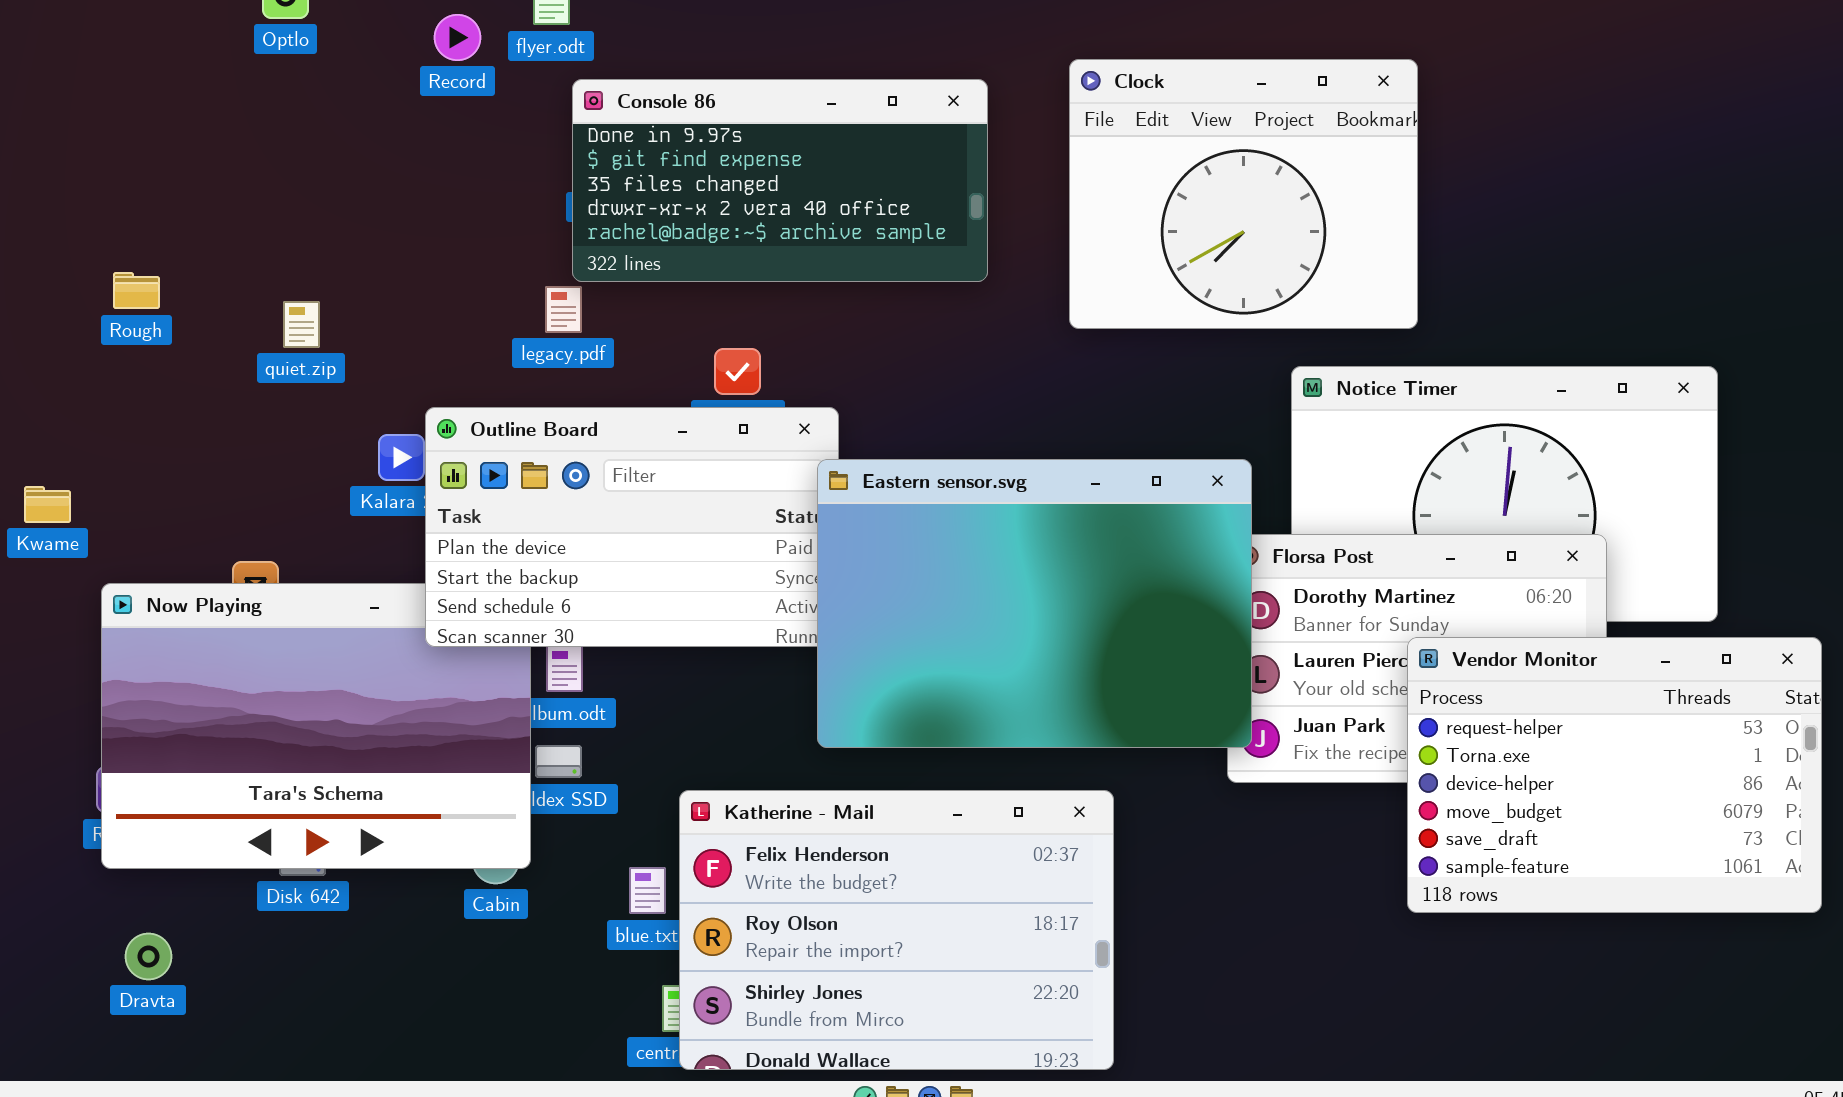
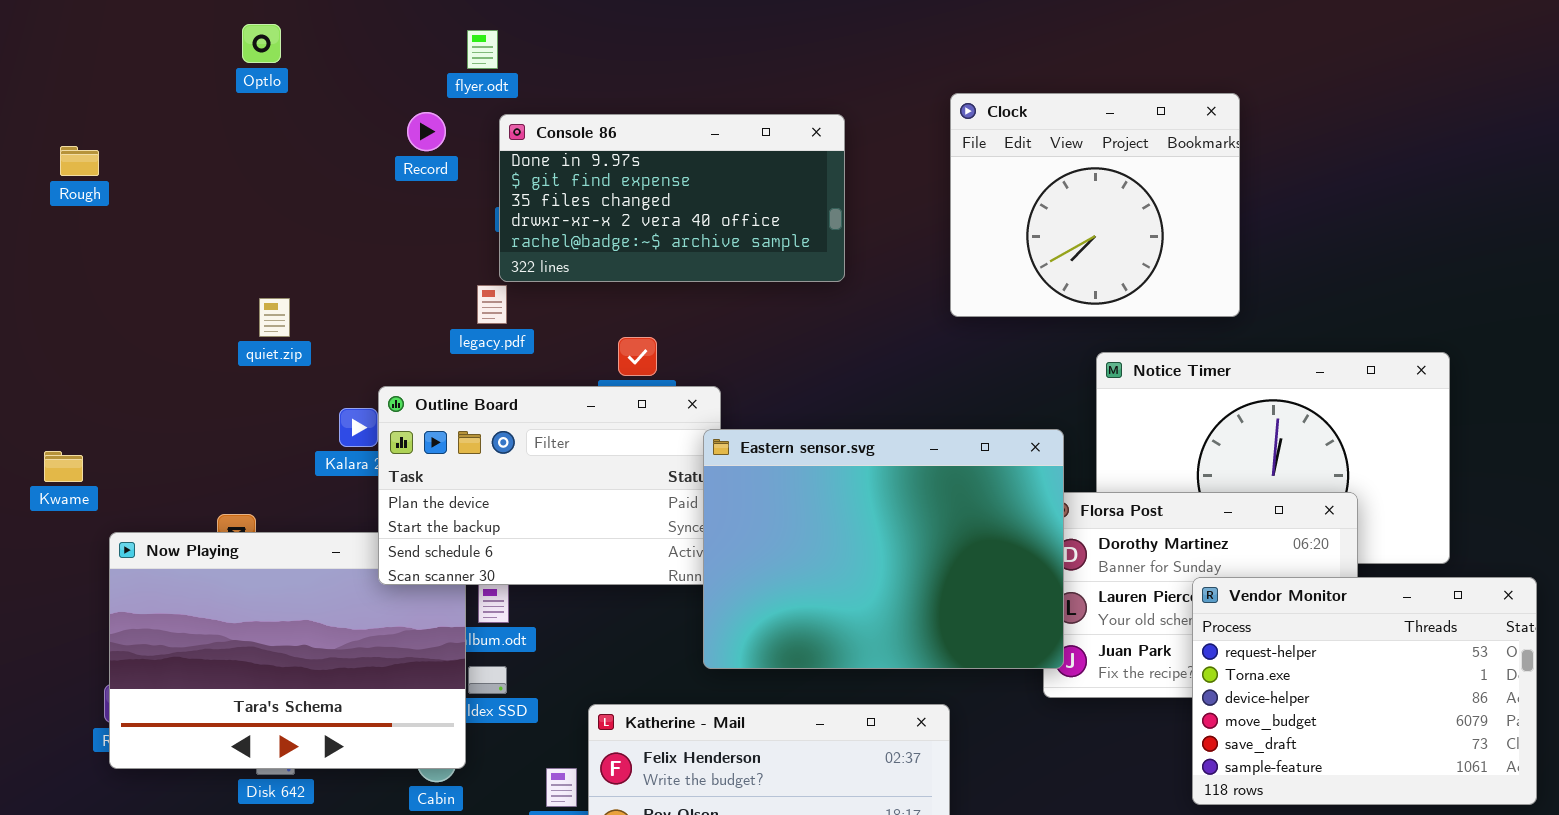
Record: [434,14,481,61] -> [407,112,446,151], moved
Clock: [1069,59,1418,329] -> [950,93,1240,317], moved
Rough: [113,272,160,309] -> [60,146,99,176], moved

